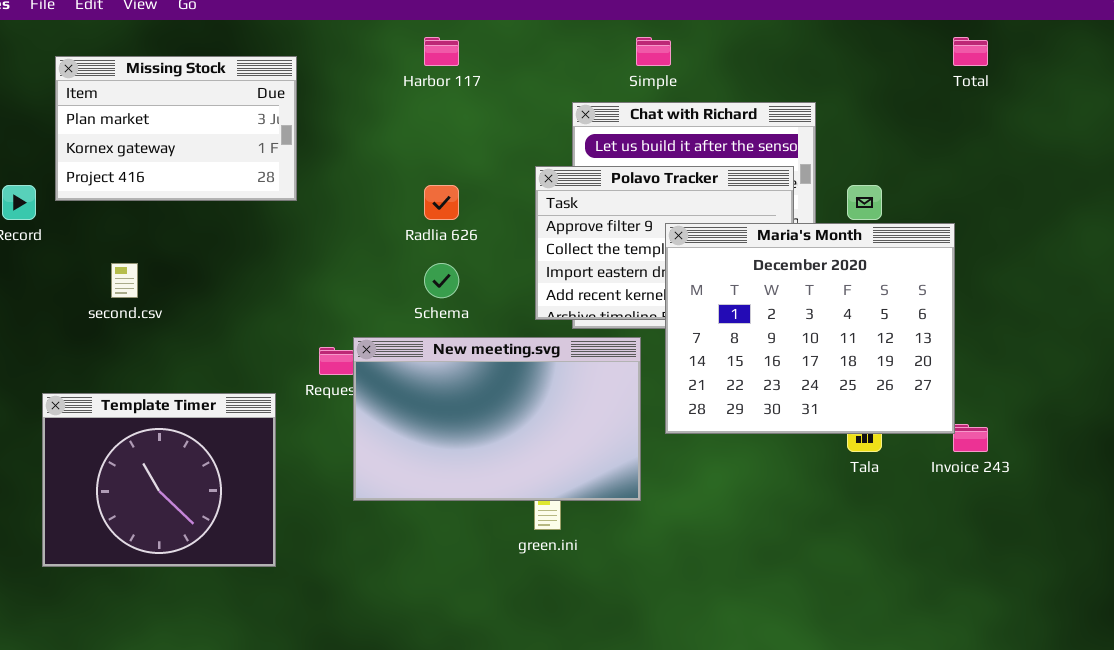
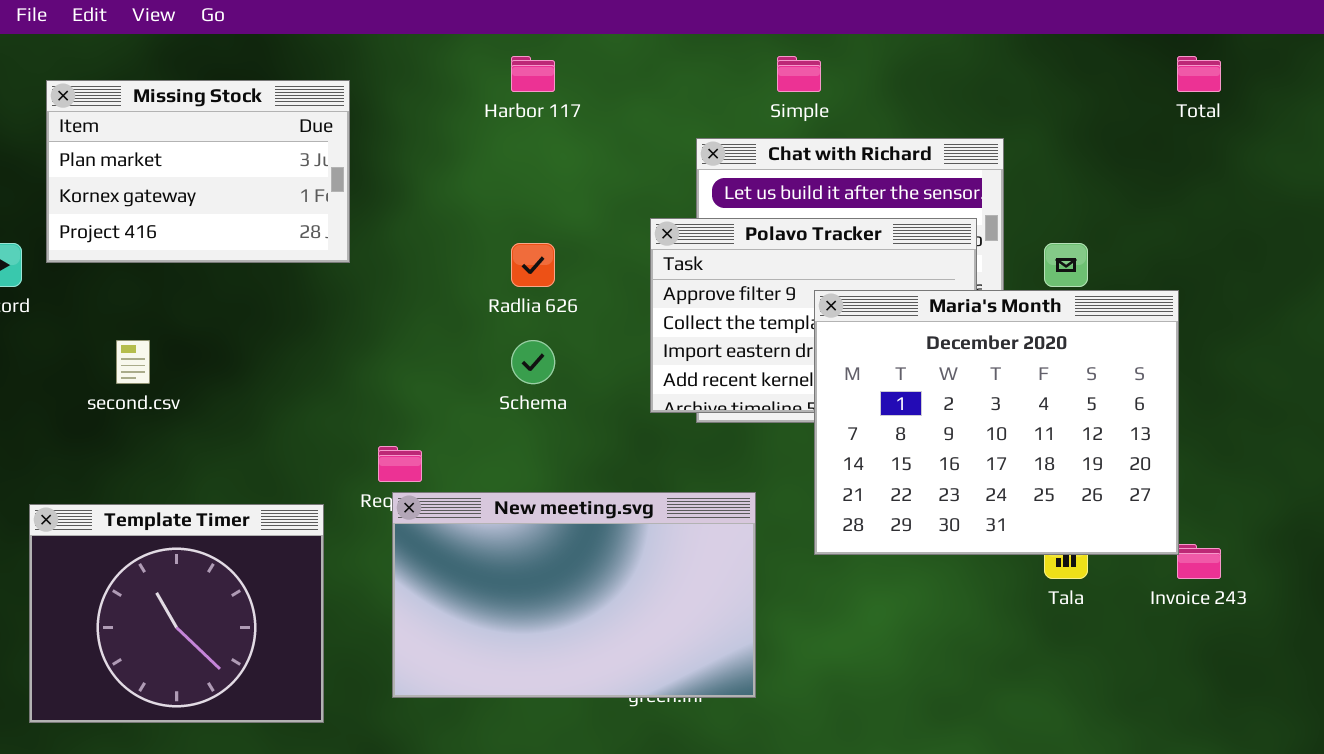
New meeting.svg: [353,337,641,501] -> [392,492,756,698], moved

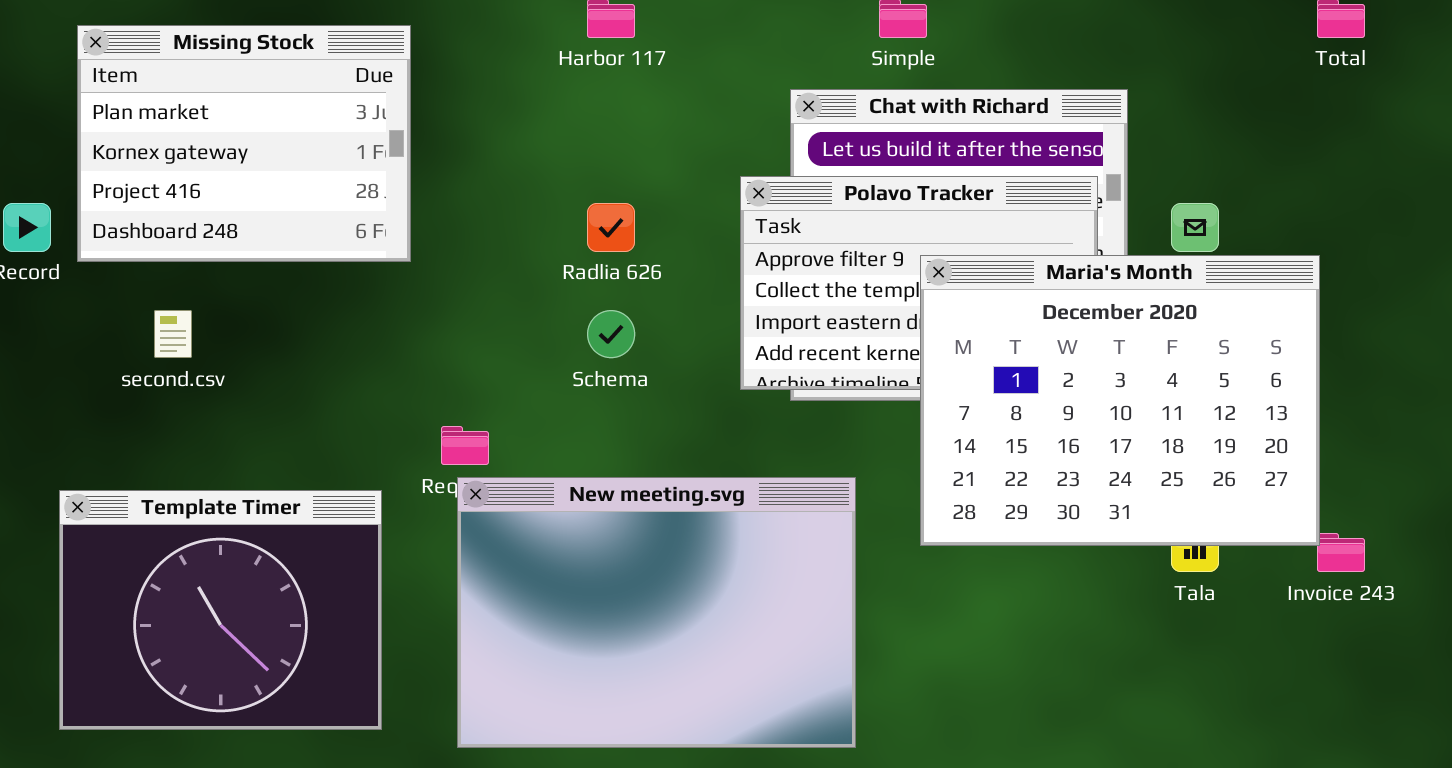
Missing Stock: [46,80,350,263] -> [77,25,411,262], resized
New meeting.svg: [392,492,756,698] -> [457,477,856,748], resized

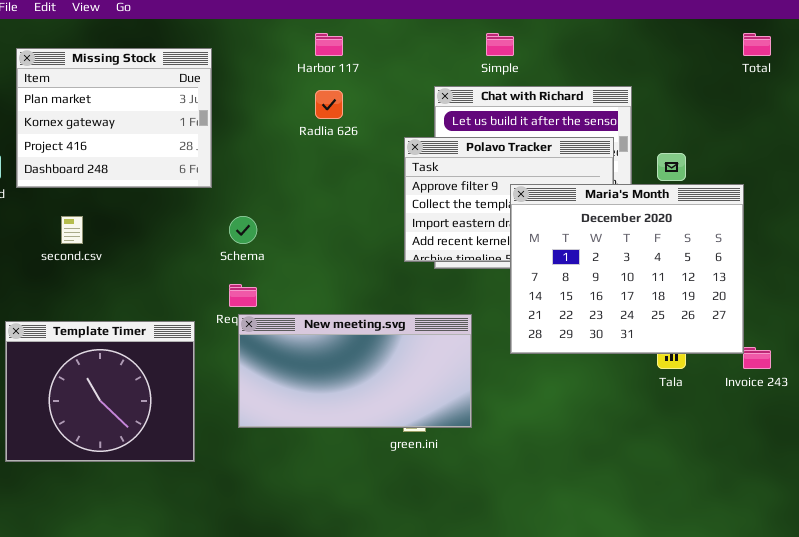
Radlia 626: [587,203,635,252] -> [315,90,343,119], moved
Schema: [587,310,635,358] -> [229,216,257,244], moved
New meeting.svg: [457,477,856,748] -> [238,314,472,428], resized

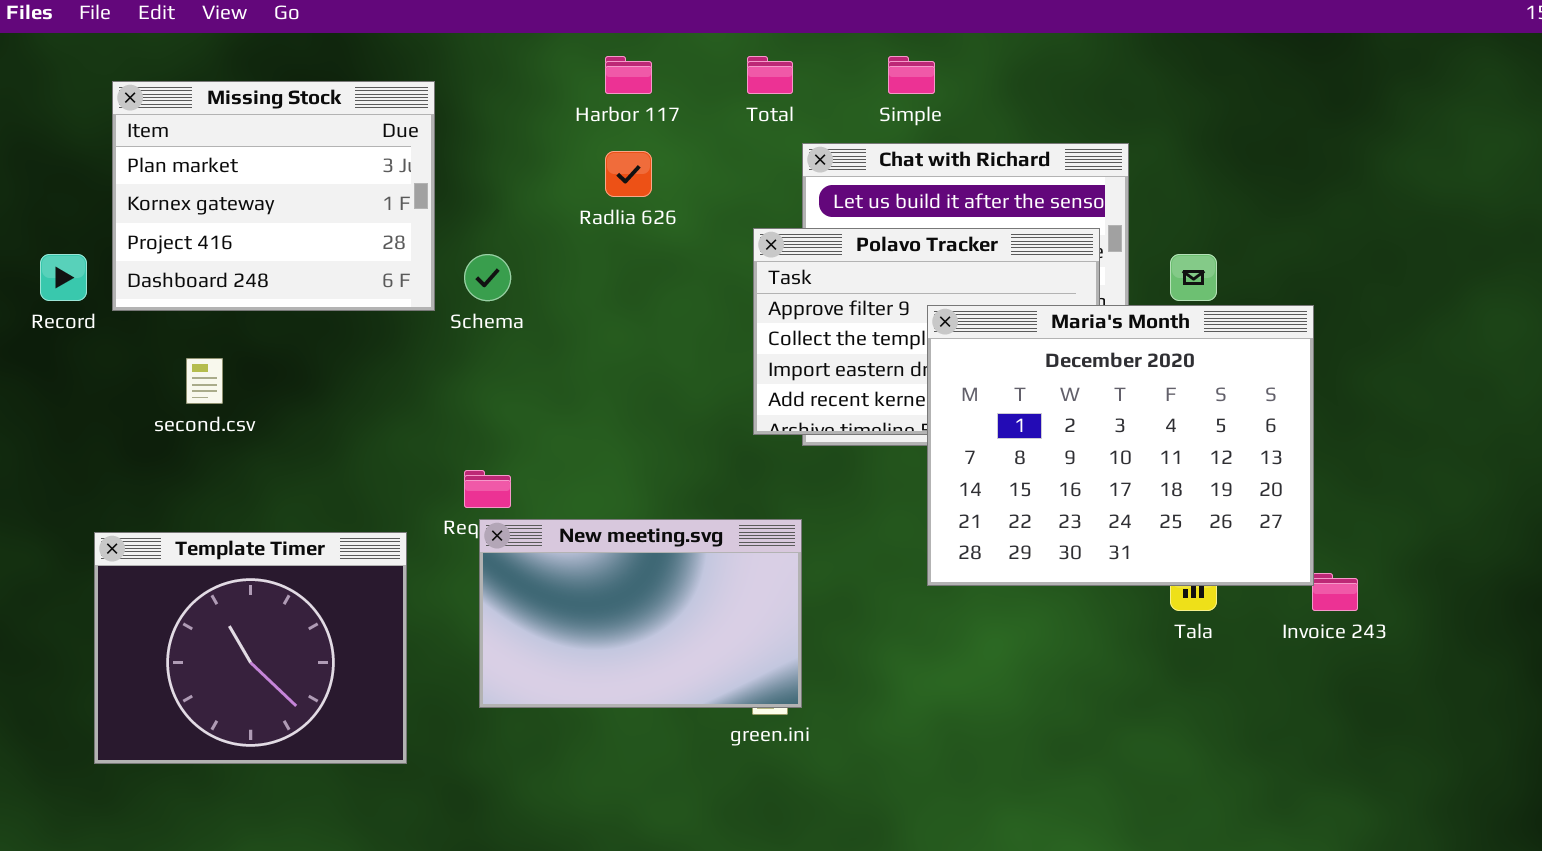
Total: [743,33,771,56] -> [747,56,793,94], moved
Schema: [229,216,257,244] -> [464,254,511,301], moved
New meeting.svg: [238,314,472,428] -> [479,519,802,708], resized

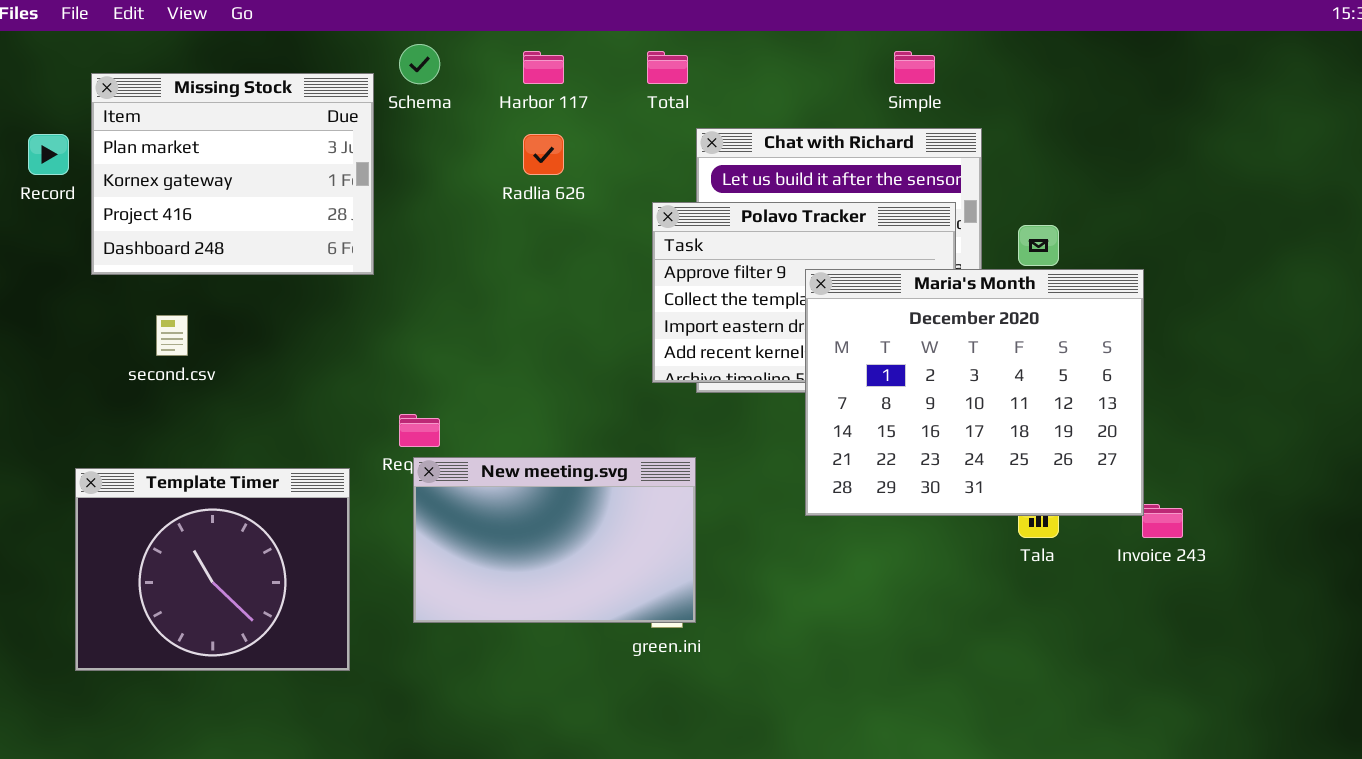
Simple: [888,56,935,94] -> [894,51,935,84], moved
Record: [40,254,87,301] -> [28,134,69,175], moved
Schema: [464,254,511,301] -> [399,44,440,84], moved

